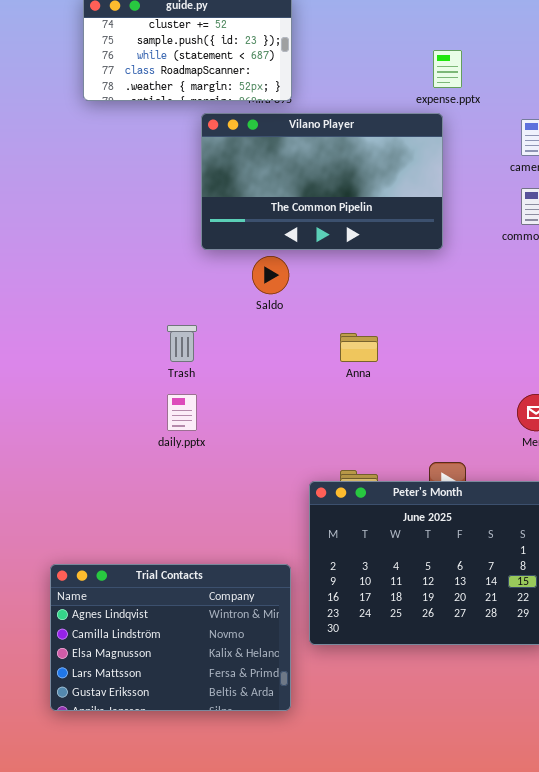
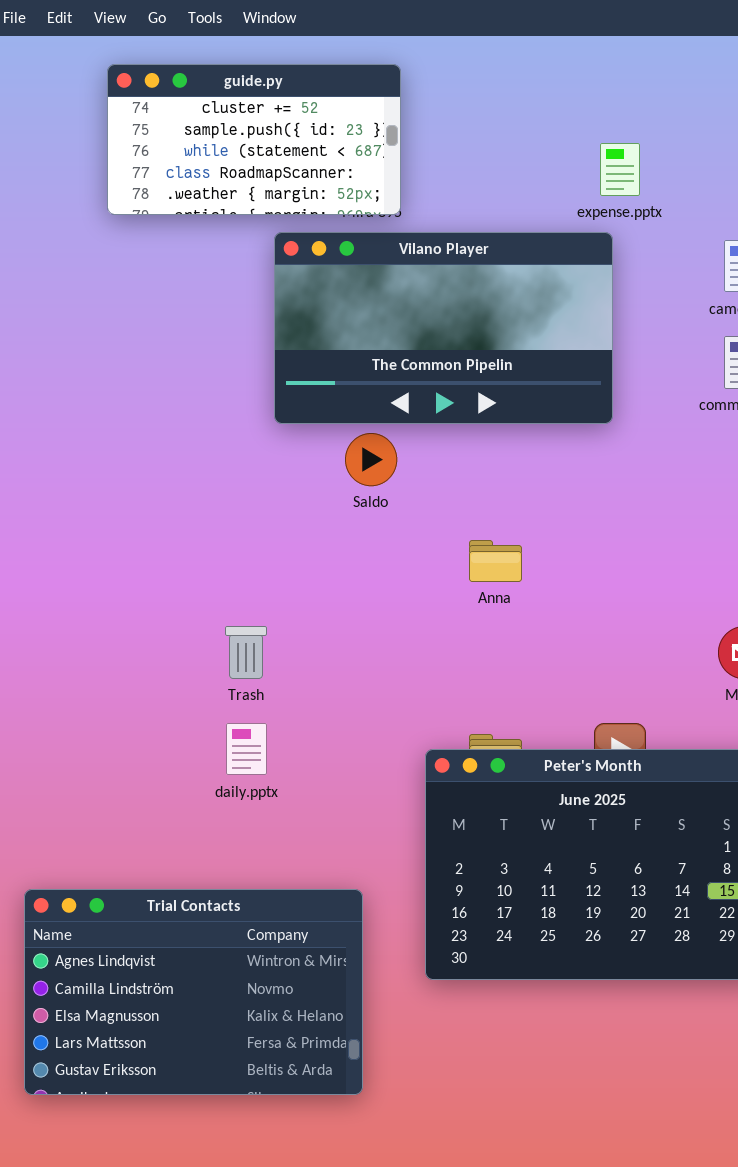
Trash: [167,325,197,362] -> [225,626,267,679], moved
daily.pptx: [167,394,197,431] -> [226,723,267,775], moved
Trial Contacts: [50,564,291,711] -> [24,889,363,1095], moved

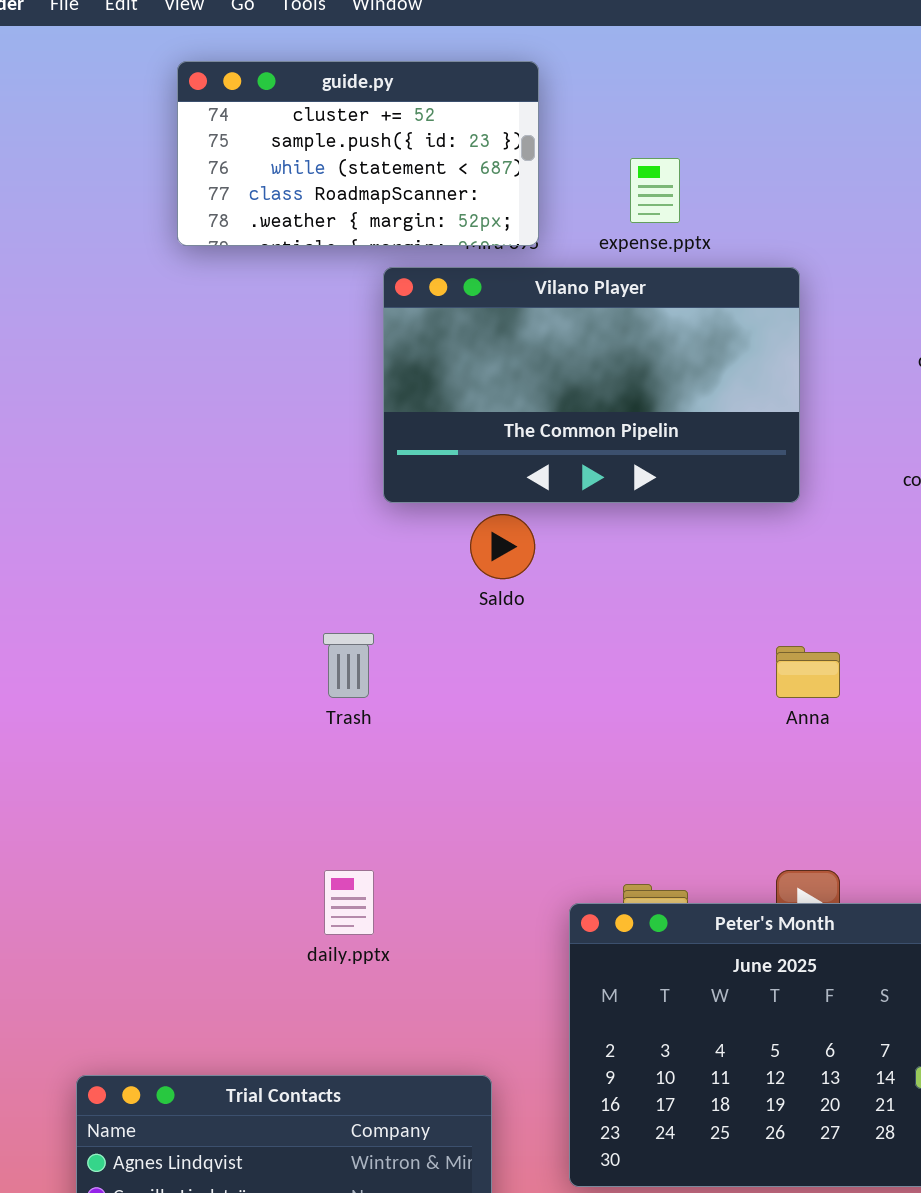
expense.pptx: [600,143,640,196] -> [630,158,680,223], moved
Anna: [469,540,522,582] -> [776,646,840,698], moved
Trash: [225,626,267,679] -> [323,633,374,698], moved

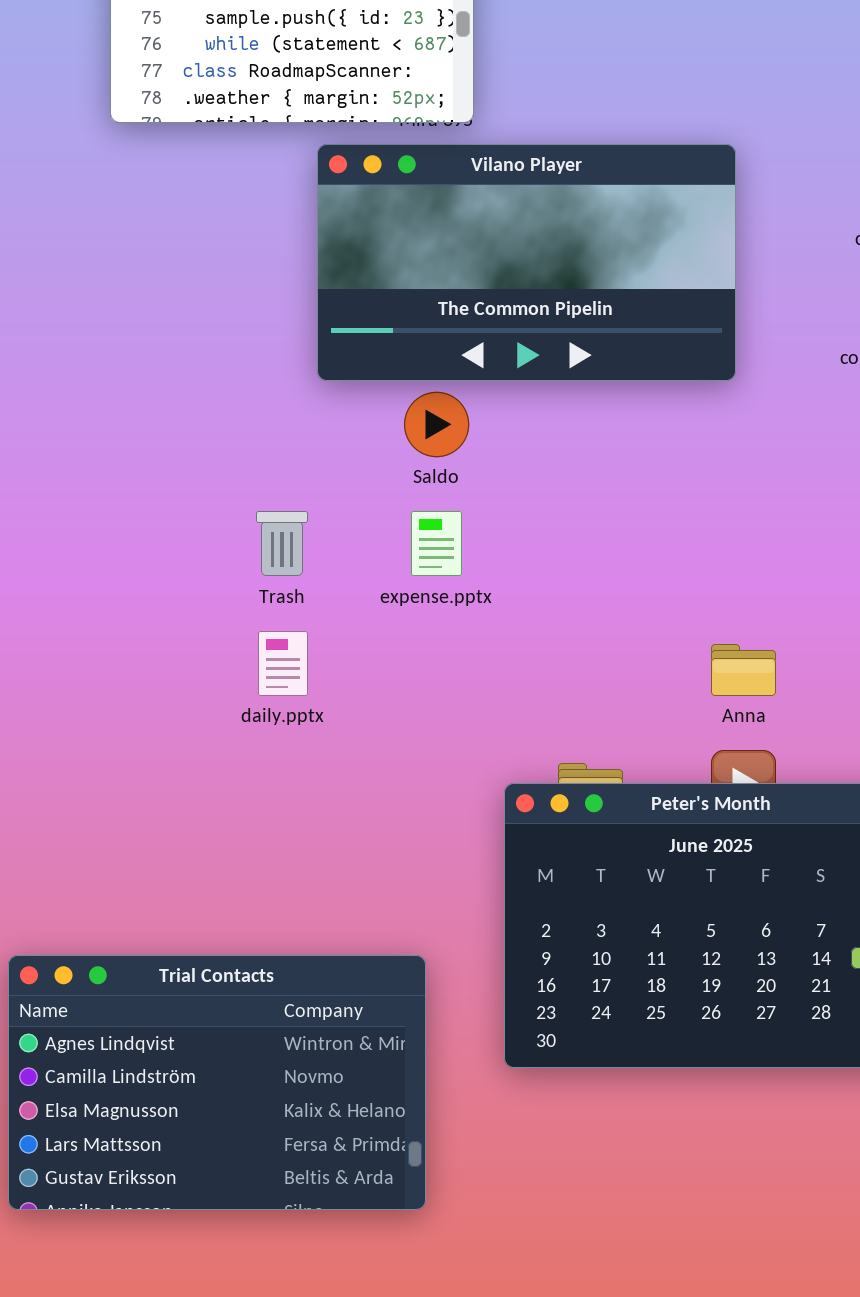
expense.pptx: [630,158,680,223] -> [411,511,462,576], moved
Anna: [776,646,840,698] -> [711,644,776,696], moved
daily.pptx: [324,870,374,935] -> [258,631,308,696], moved

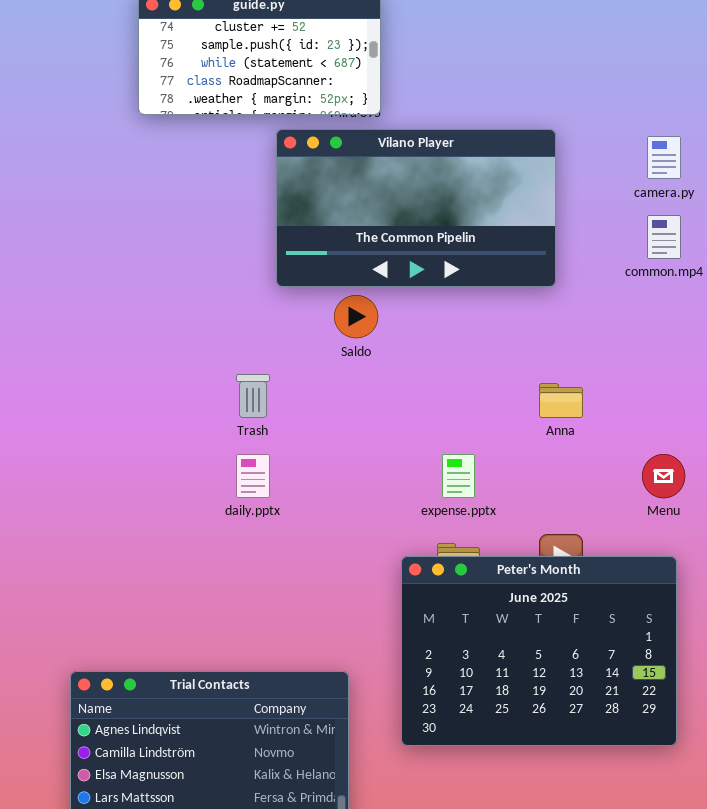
expense.pptx: [411,511,462,576] -> [442,454,475,498], moved
Anna: [711,644,776,696] -> [539,383,583,418], moved

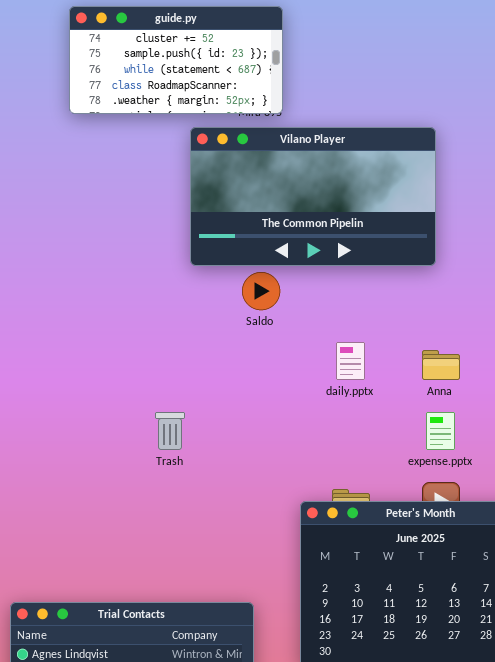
Trash: [236,374,270,418] -> [155,412,185,450], moved
daily.pptx: [236,454,270,498] -> [336,342,365,380], moved
expense.pptx: [442,454,475,498] -> [426,412,455,450], moved

